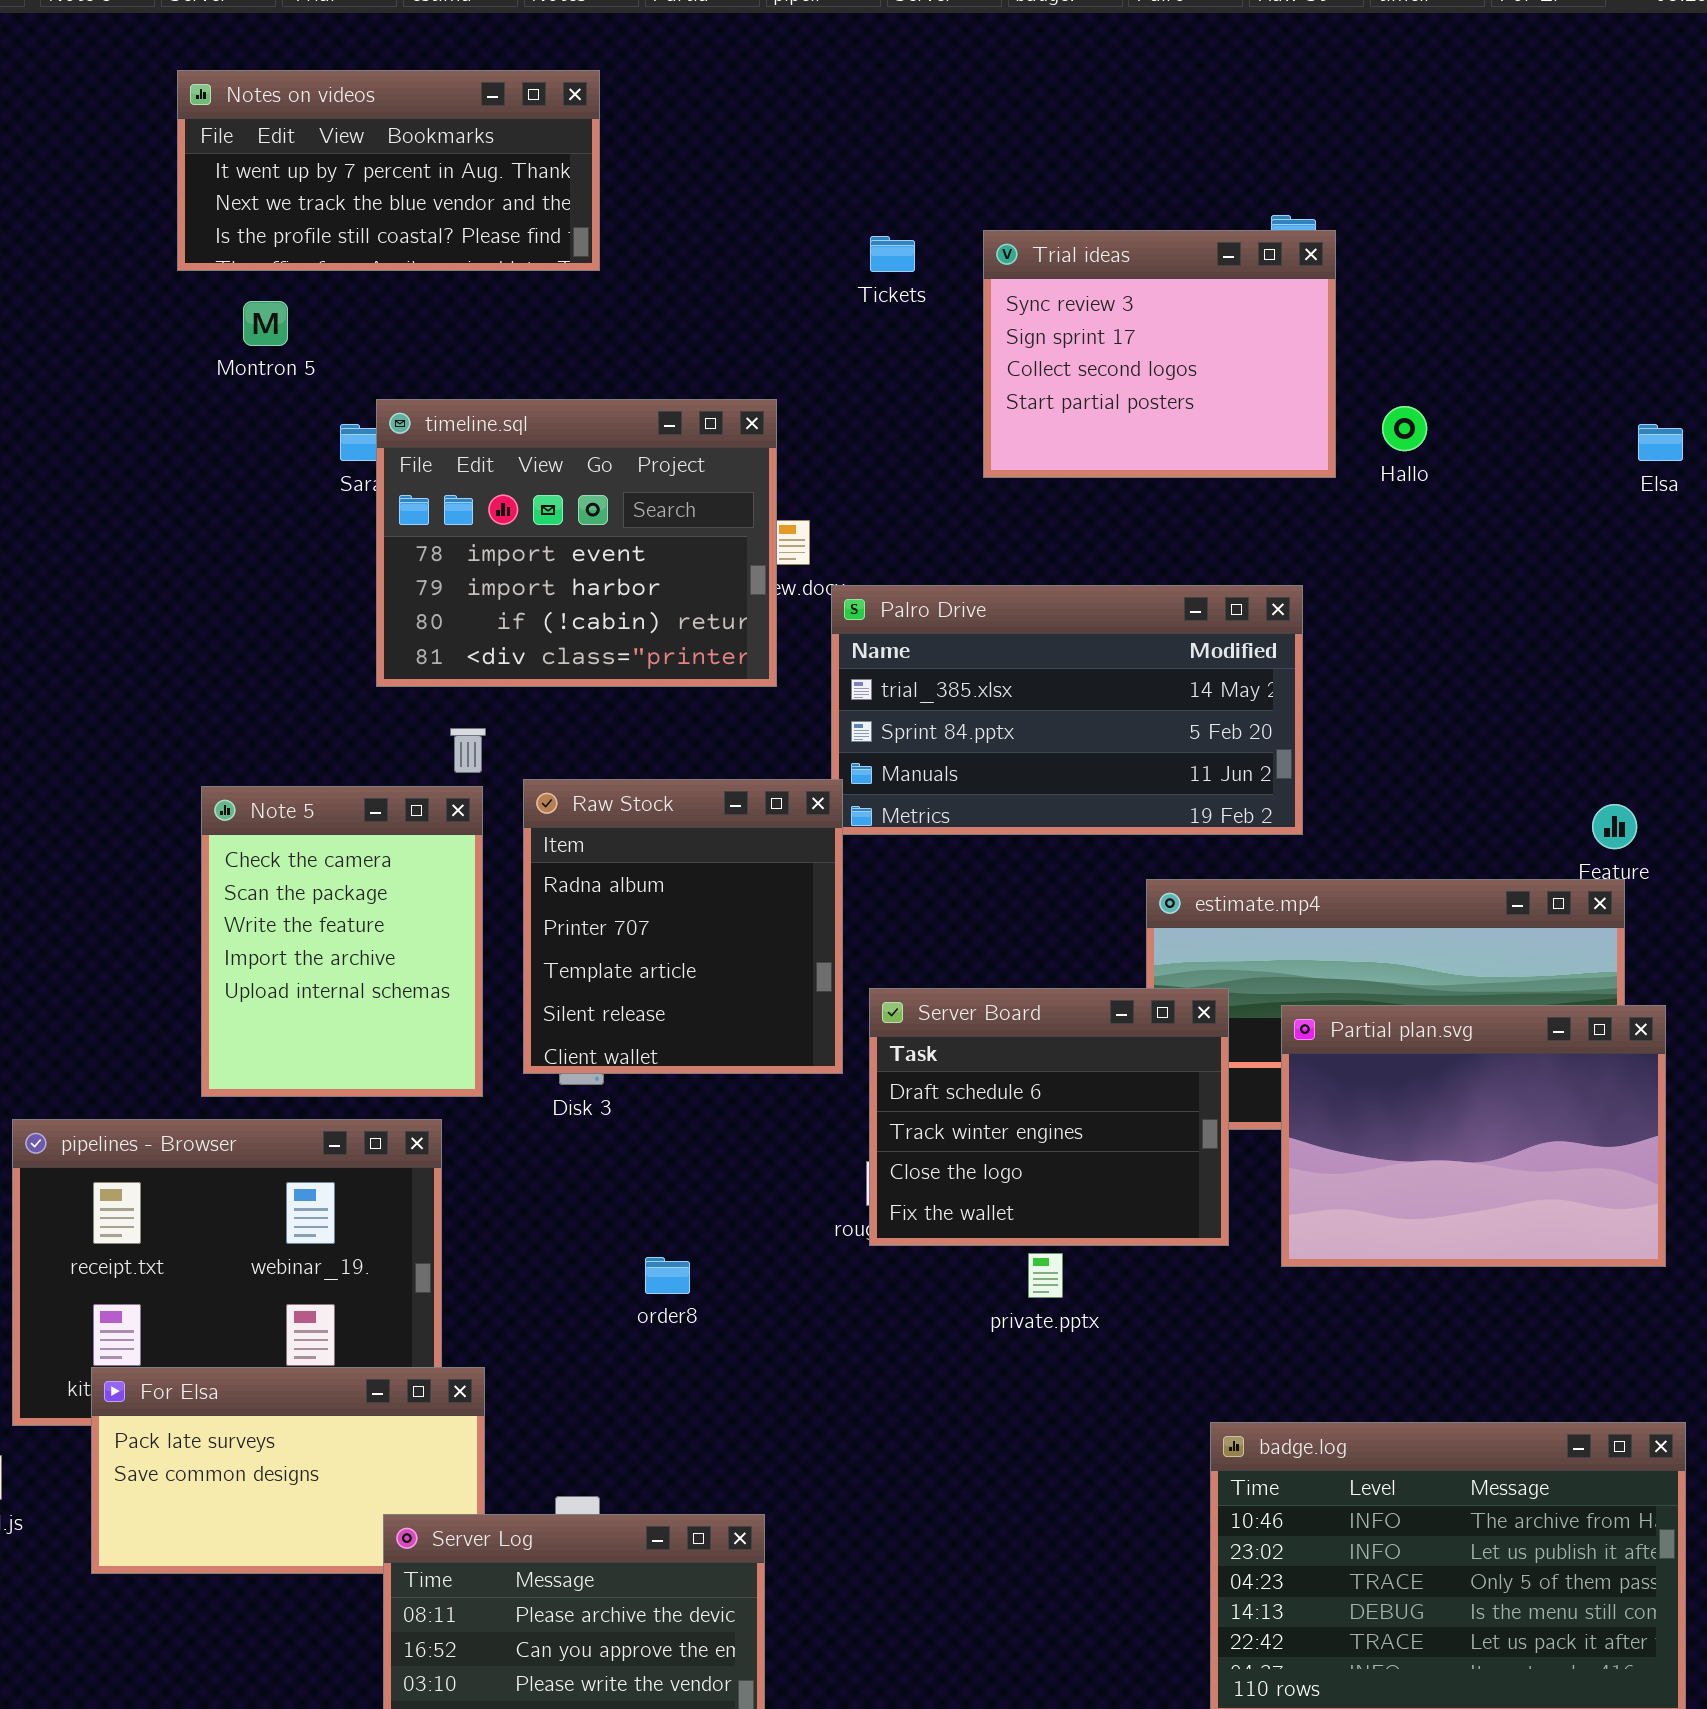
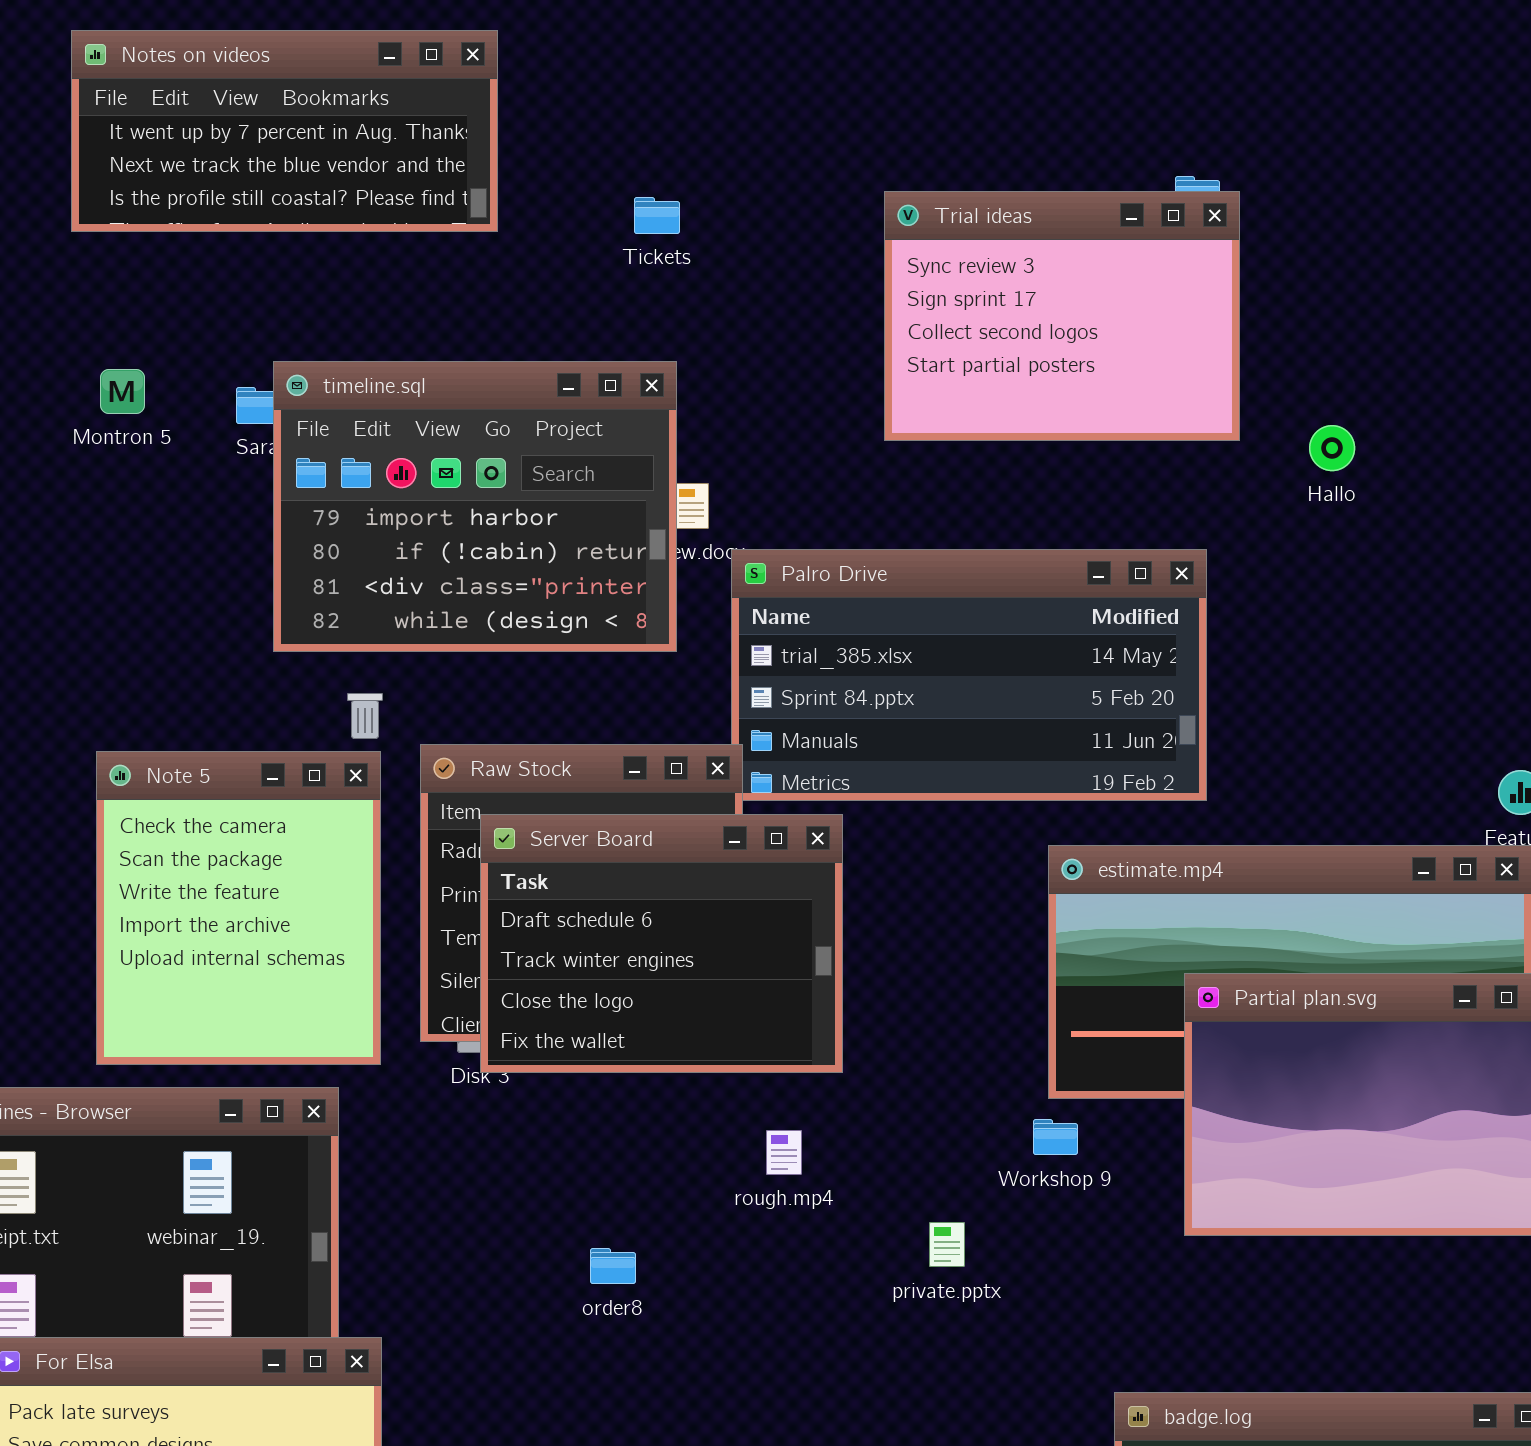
Tickets: [870,236,915,272] -> [634,197,680,234], moved
Montron 5: [243,301,288,346] -> [100,369,145,414], moved
timeline.sql: [376,399,777,687] -> [273,361,677,652], scrolled down 1 row
Hallo: [1382,406,1427,451] -> [1309,425,1355,471], moved
Server Board: [869,988,1229,1246] -> [480,814,843,1073], moved
order8: [645,1257,690,1294] -> [590,1248,636,1284], moved

